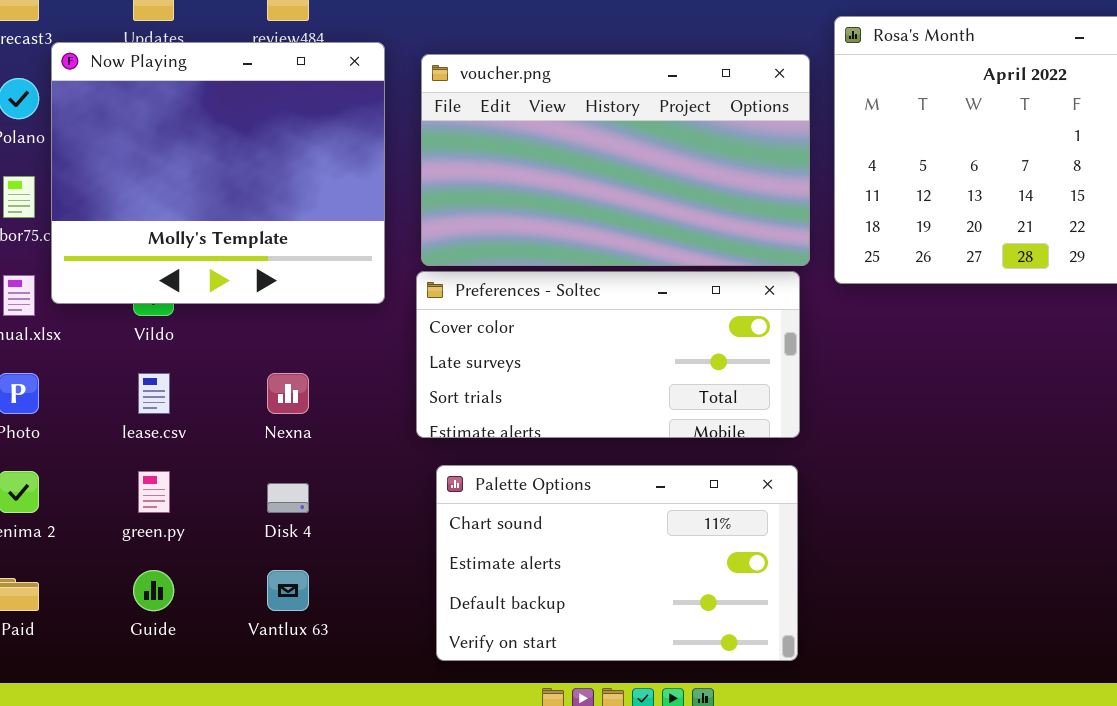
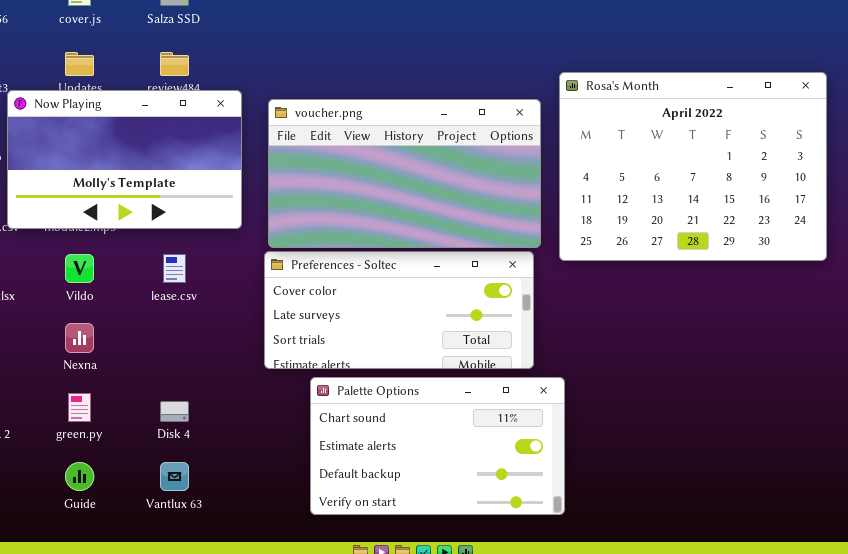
Now Playing: [51,42,385,304] -> [7,90,242,229], resized
lease.csv: [138,373,170,414] -> [163,254,186,283], moved
Nexna: [267,373,309,414] -> [65,323,94,353], moved
Palette Options: [436,465,798,661] -> [310,377,565,515], moved

